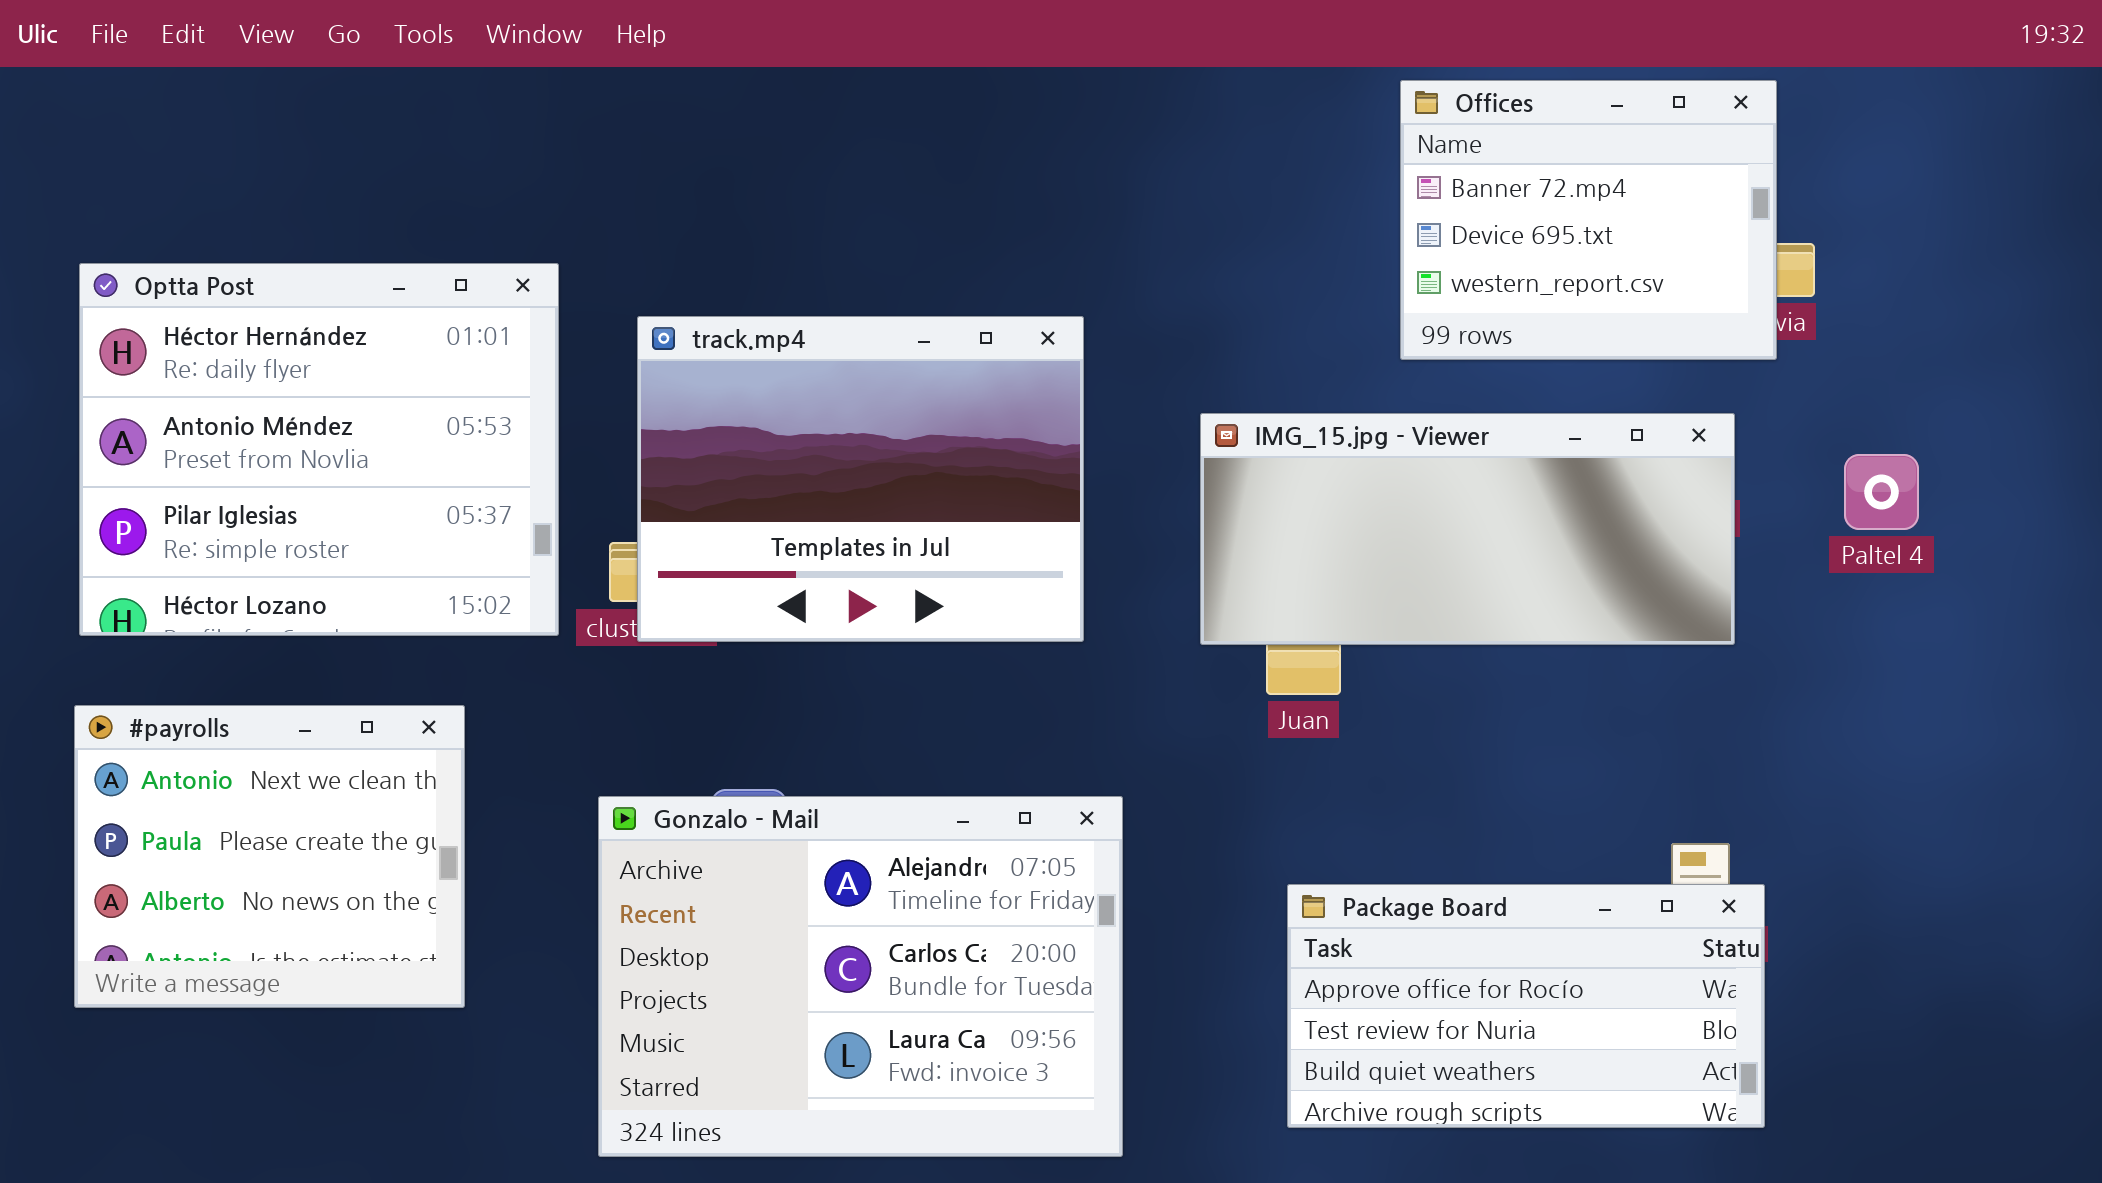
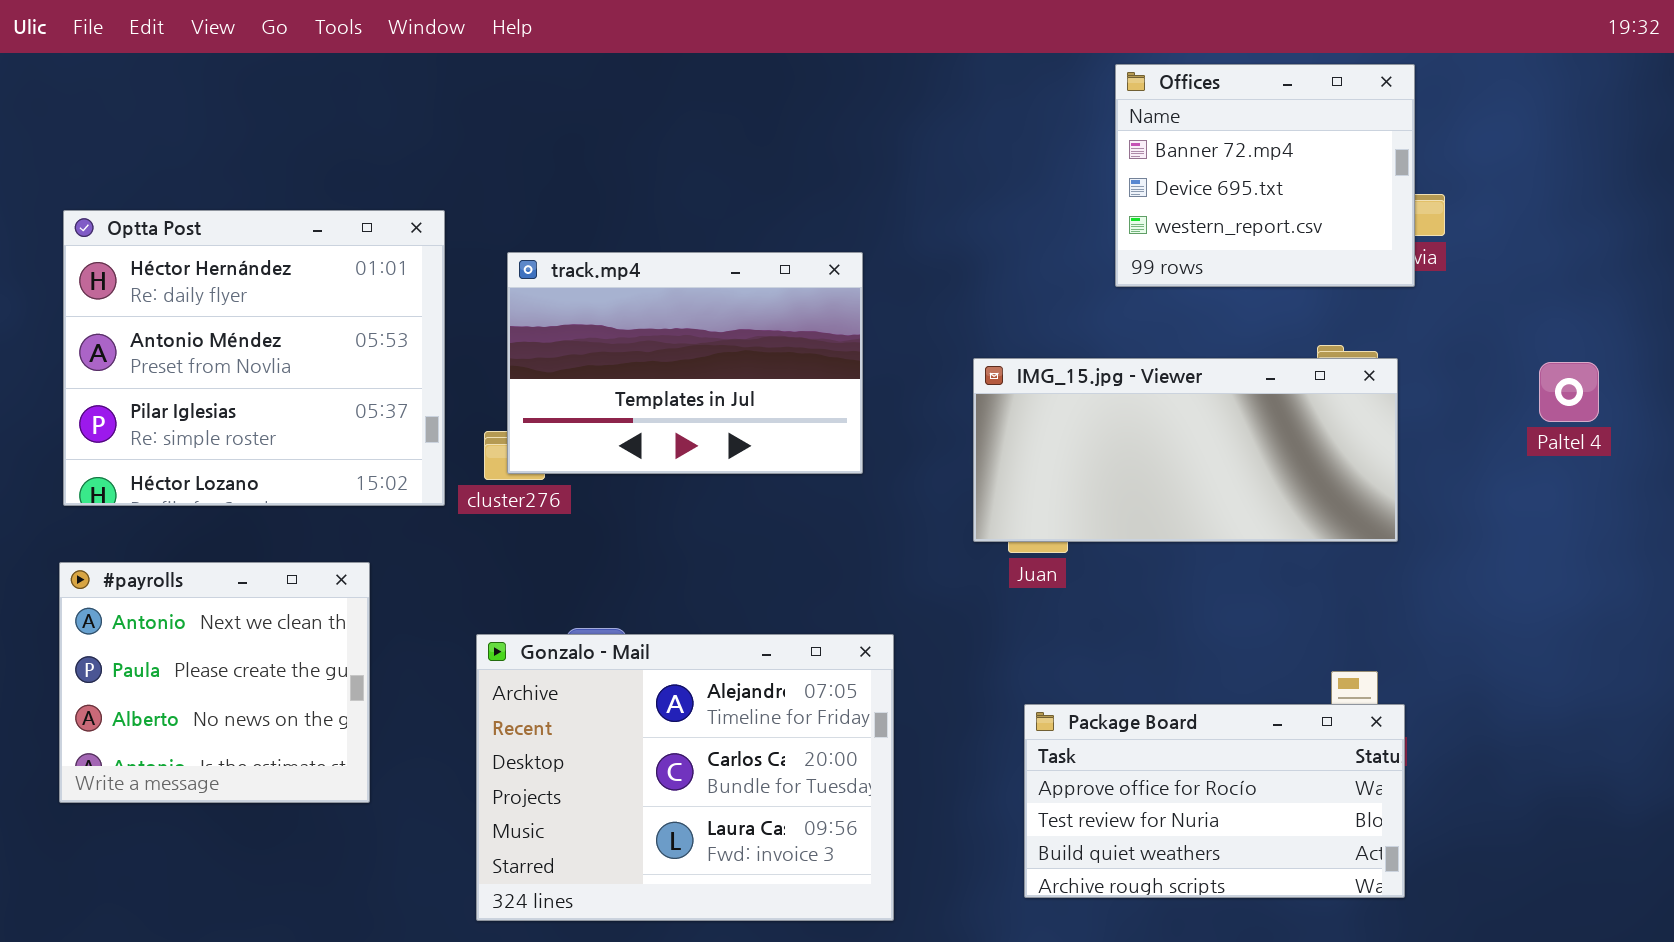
track.mp4: [637,316,1084,642] -> [507,252,863,474], resized
IMG_15.jpg - Viewer: [1200,413,1735,645] -> [973,358,1398,542], moved
Paltel 4: [1844,454,1919,530] -> [1539,362,1599,422], moved

